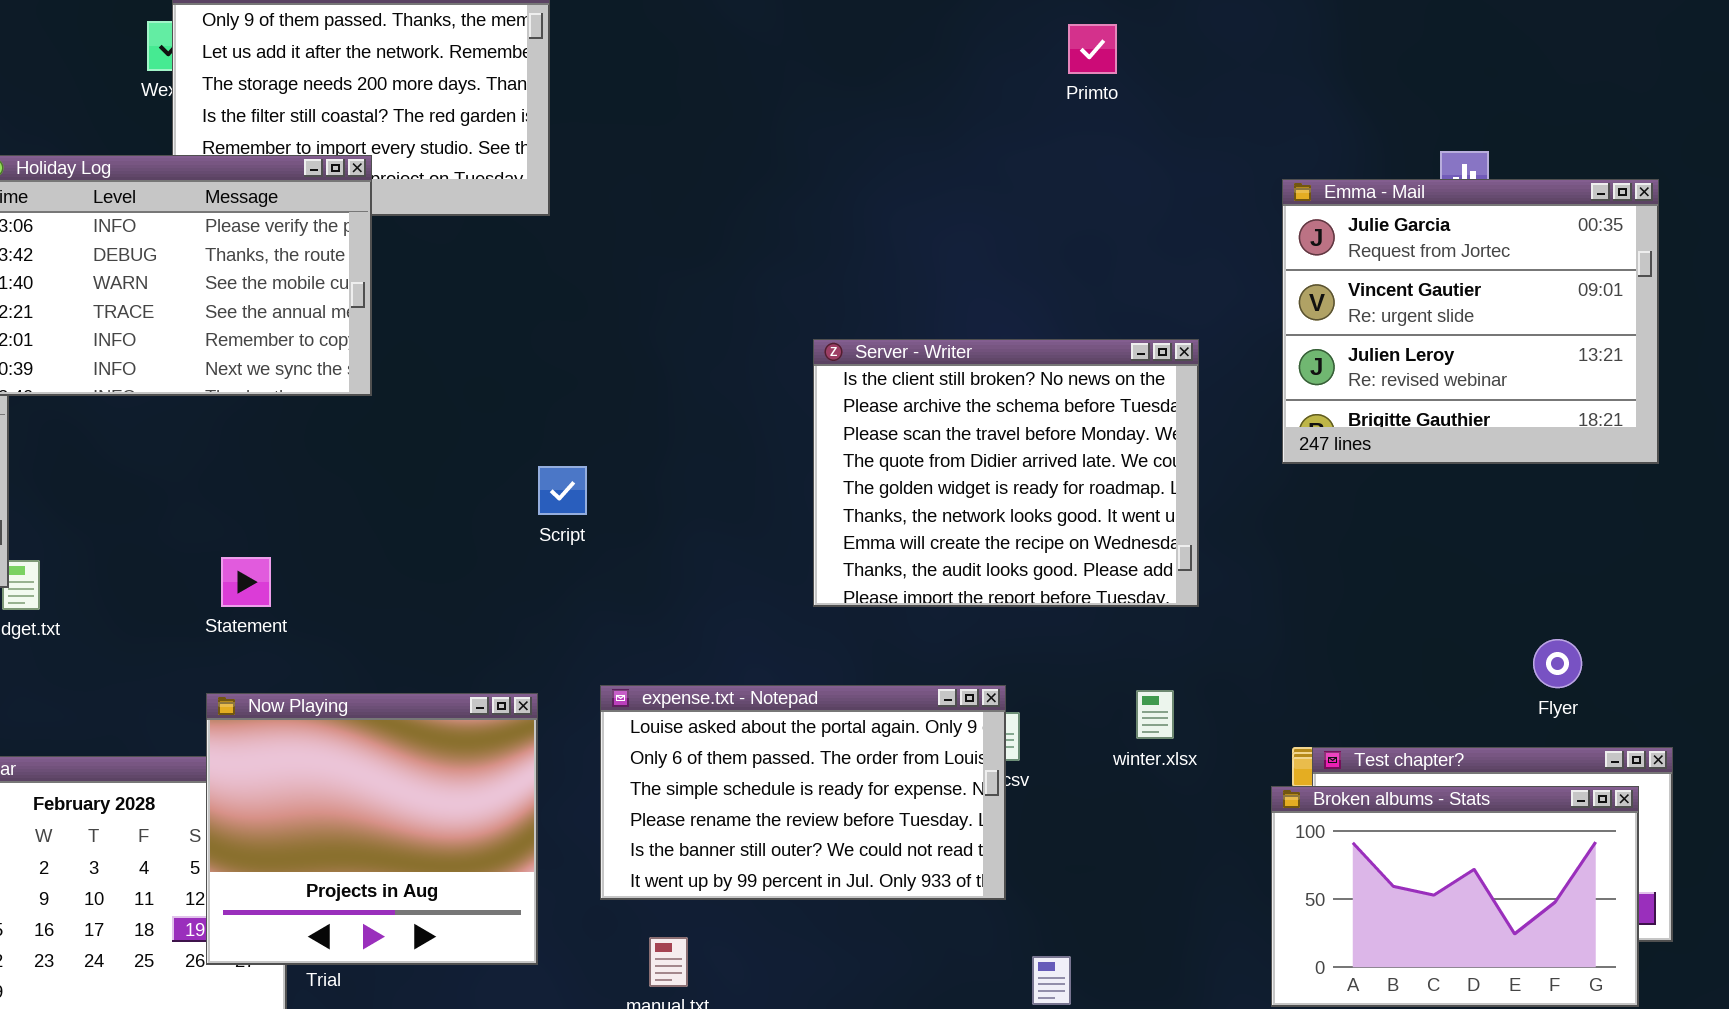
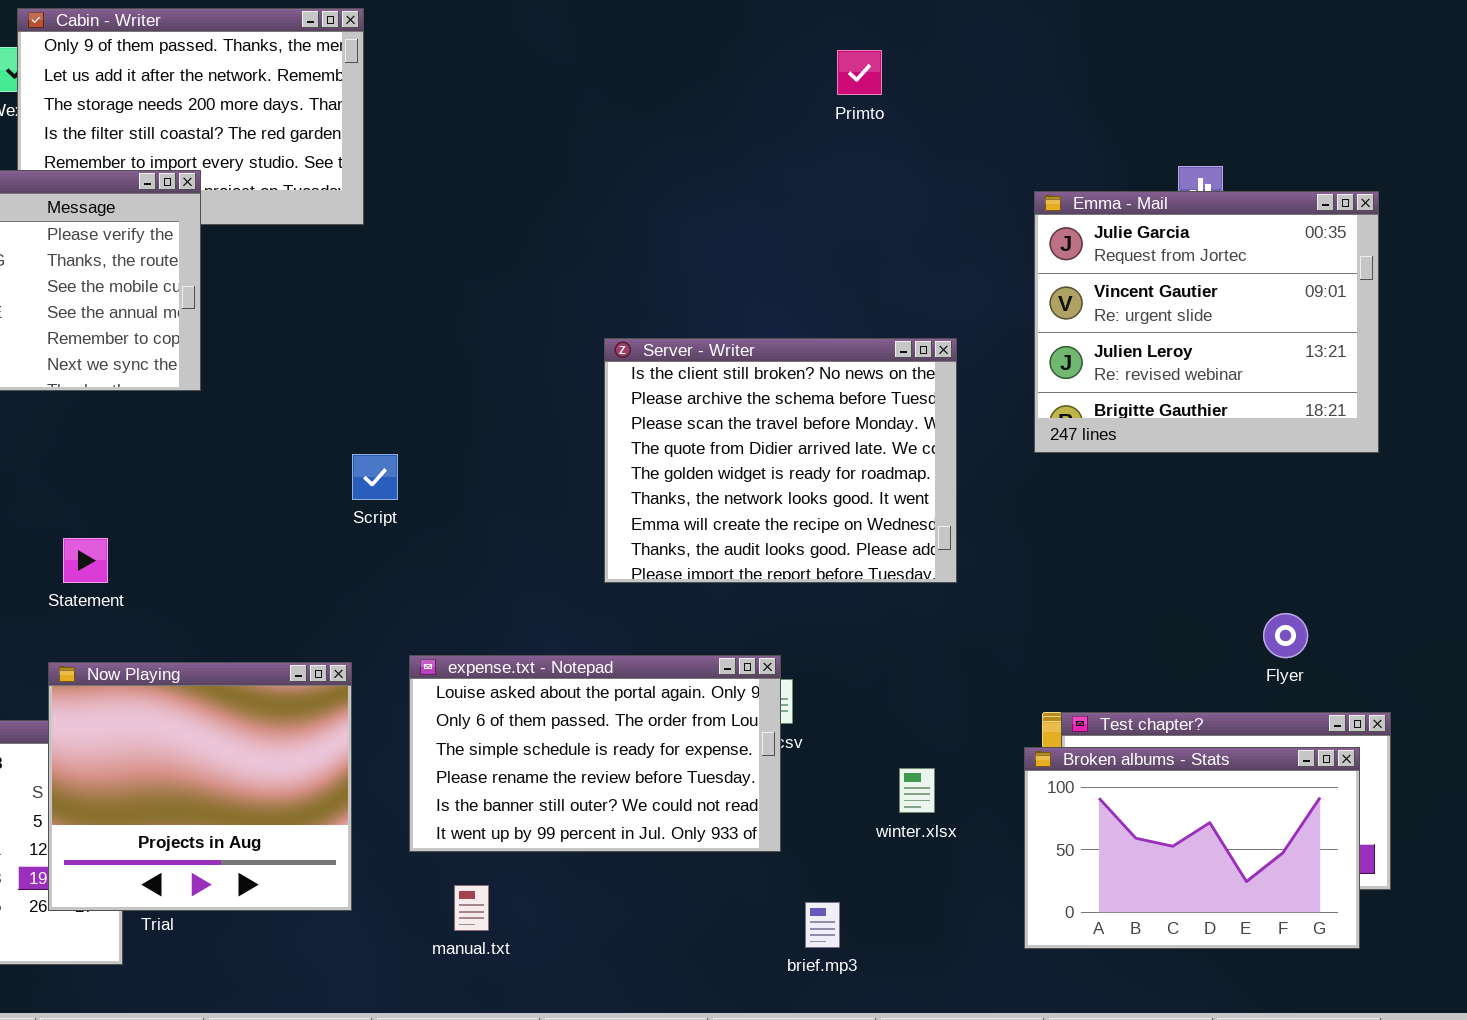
winter.xlsx: [1136,690,1174,739] -> [899,768,935,813], moved

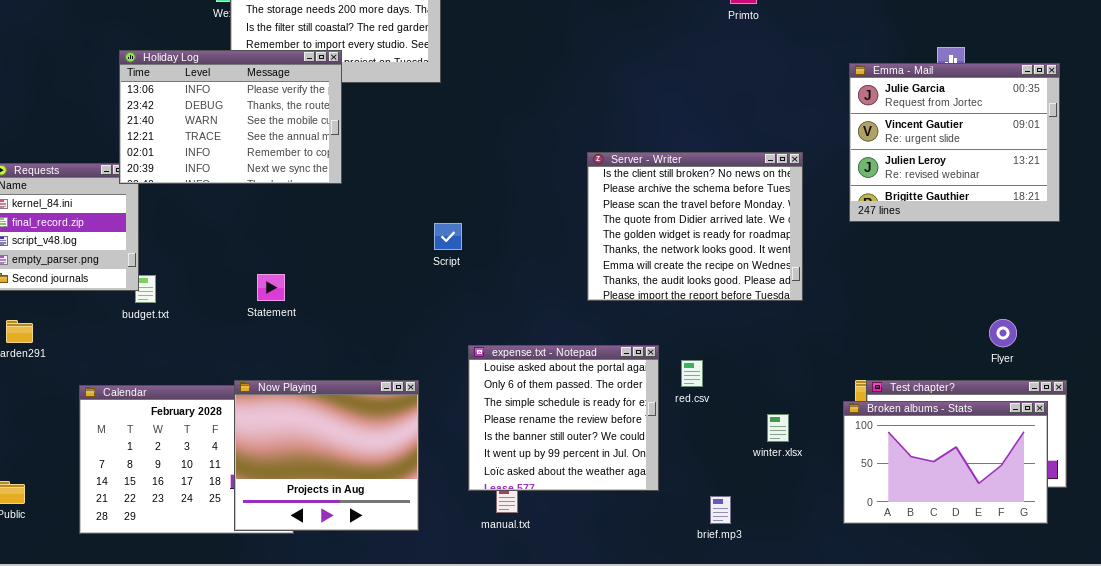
expense.txt - Notepad: [409,655,781,852] -> [468,345,659,491], resized
Now Playing: [48,662,352,911] -> [234,380,419,531], moved

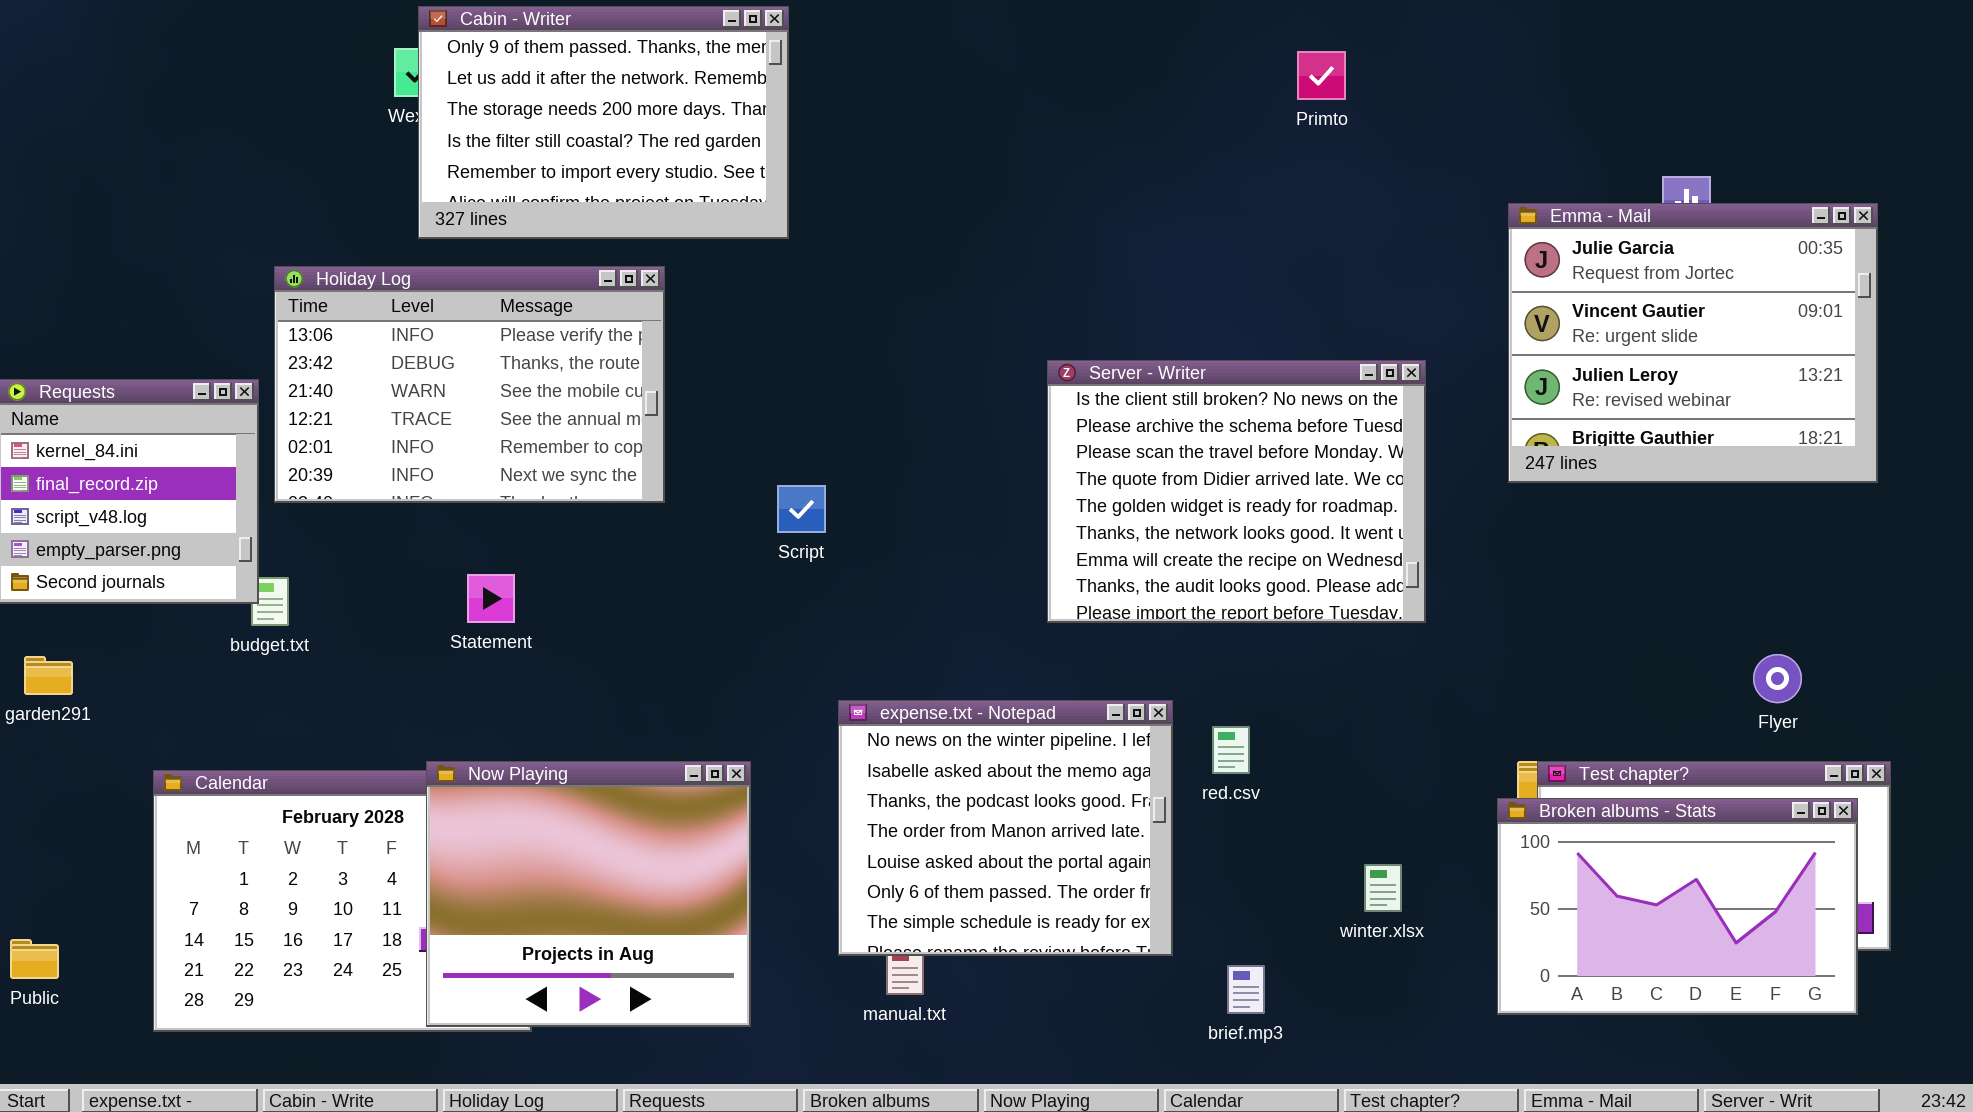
Holiday Log: [119,50,342,184] -> [274,266,665,503], moved
expense.txt - Notepad: [468,345,659,491] -> [838,700,1173,956], scrolled up 4 rows
winter.xlsx: [767,414,789,442] -> [1364,864,1402,912], moved
brief.mp3: [710,496,731,524] -> [1227,965,1265,1014], moved

